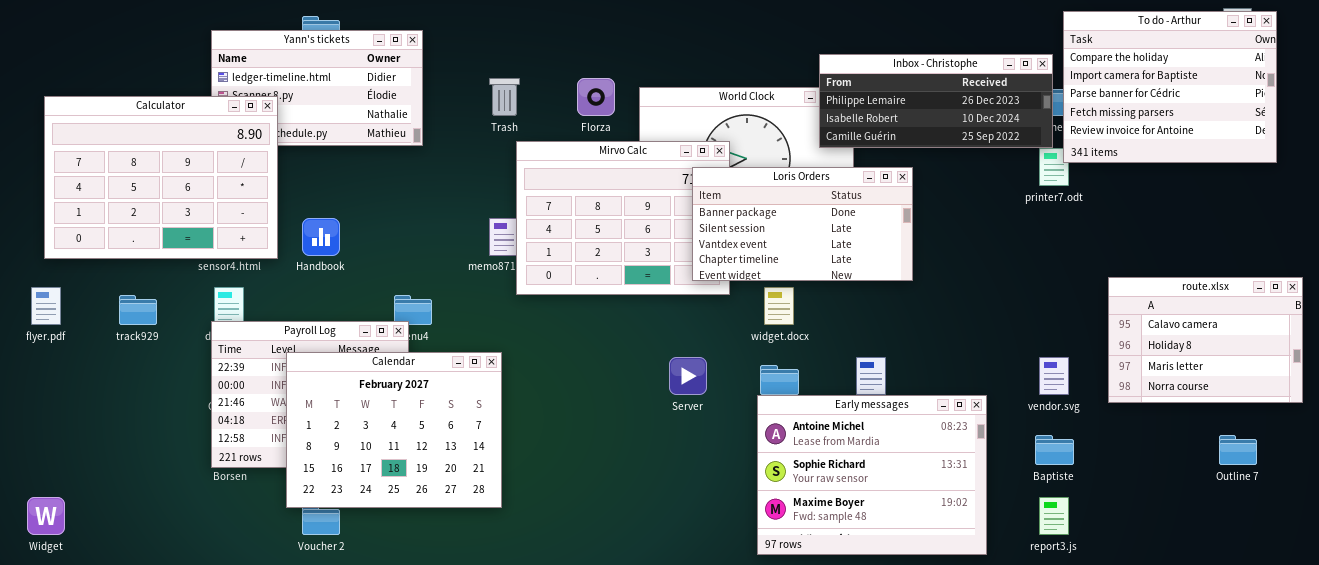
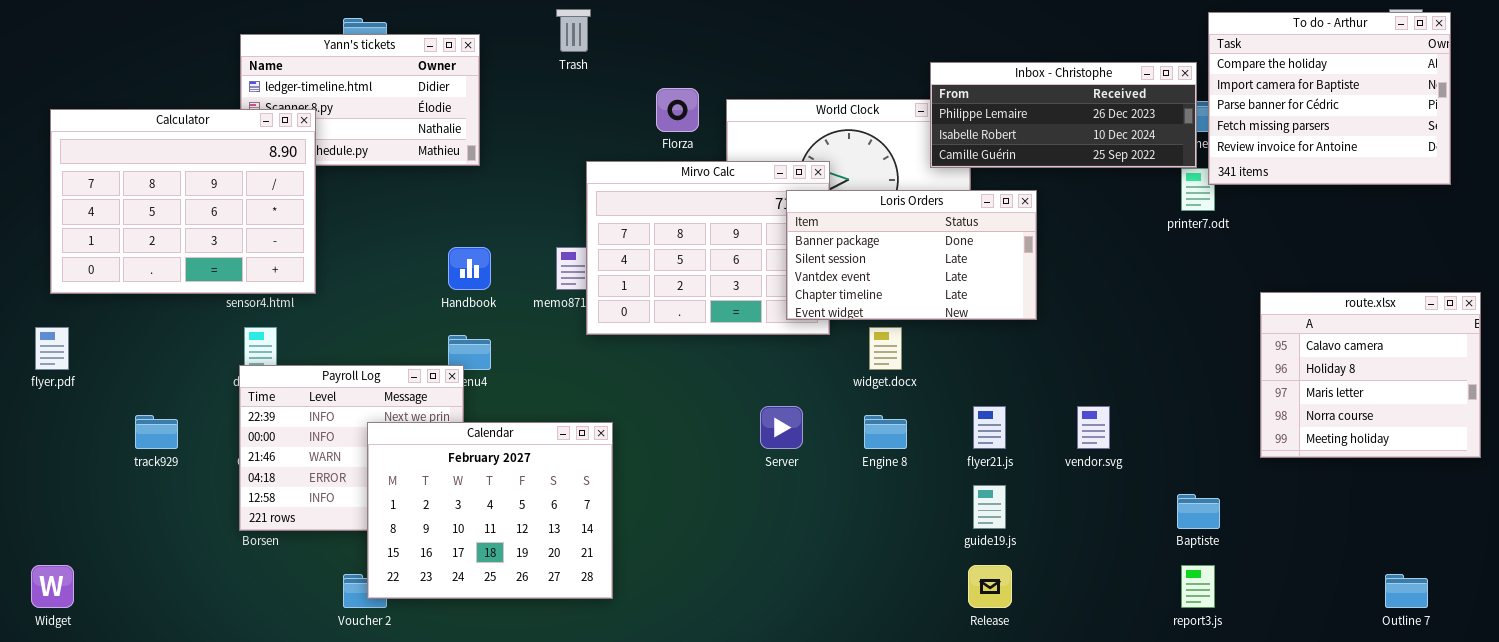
Trash: [489,78,520,116] -> [556,9,591,52], moved
Handbook: [302,218,340,256] -> [448,247,491,290], moved
route.xlsx: [1108,277,1303,403] -> [1260,292,1481,458], resized
track929: [119,295,157,325] -> [135,415,178,449], moved
Calendar: [286,352,502,508] -> [367,422,613,599], moved
vendor.svg: [1039,357,1069,395] -> [1077,406,1110,449], moved
Early messages: [757,395,987,555] -> none, closed
Outline 7: [1219,435,1257,465] -> [1385,574,1428,608], moved

